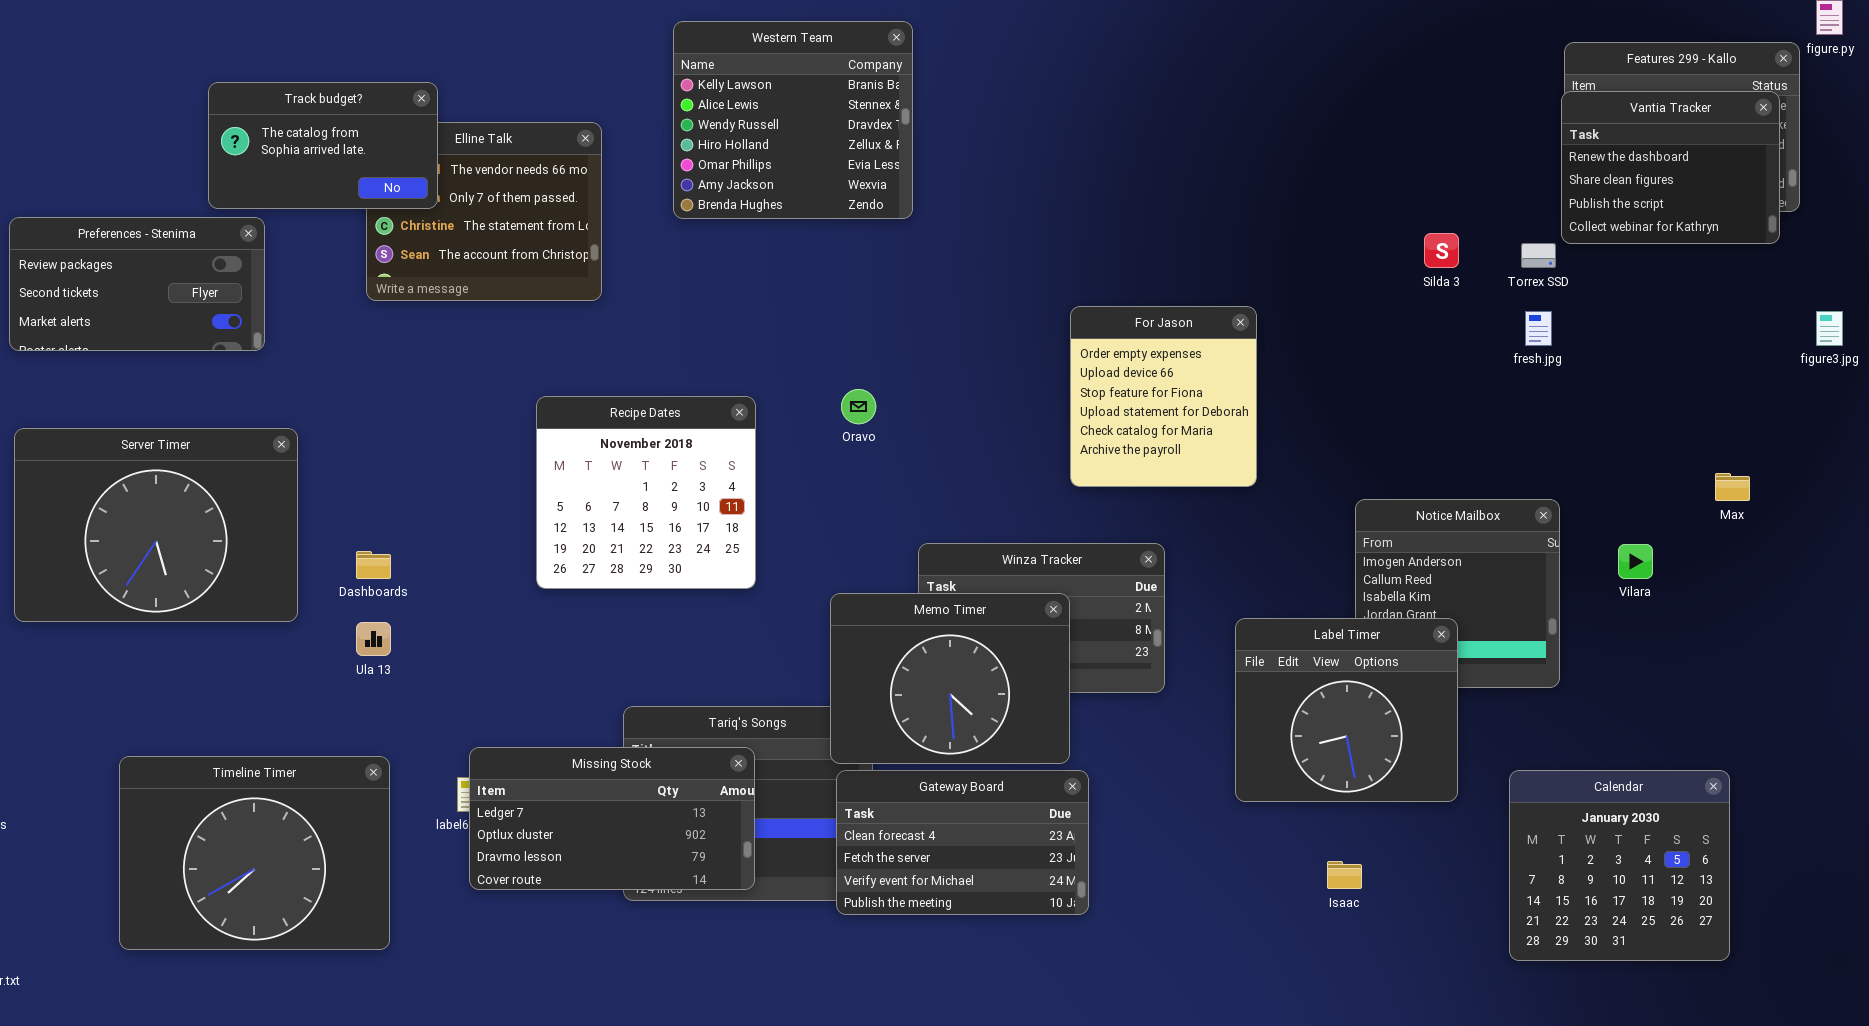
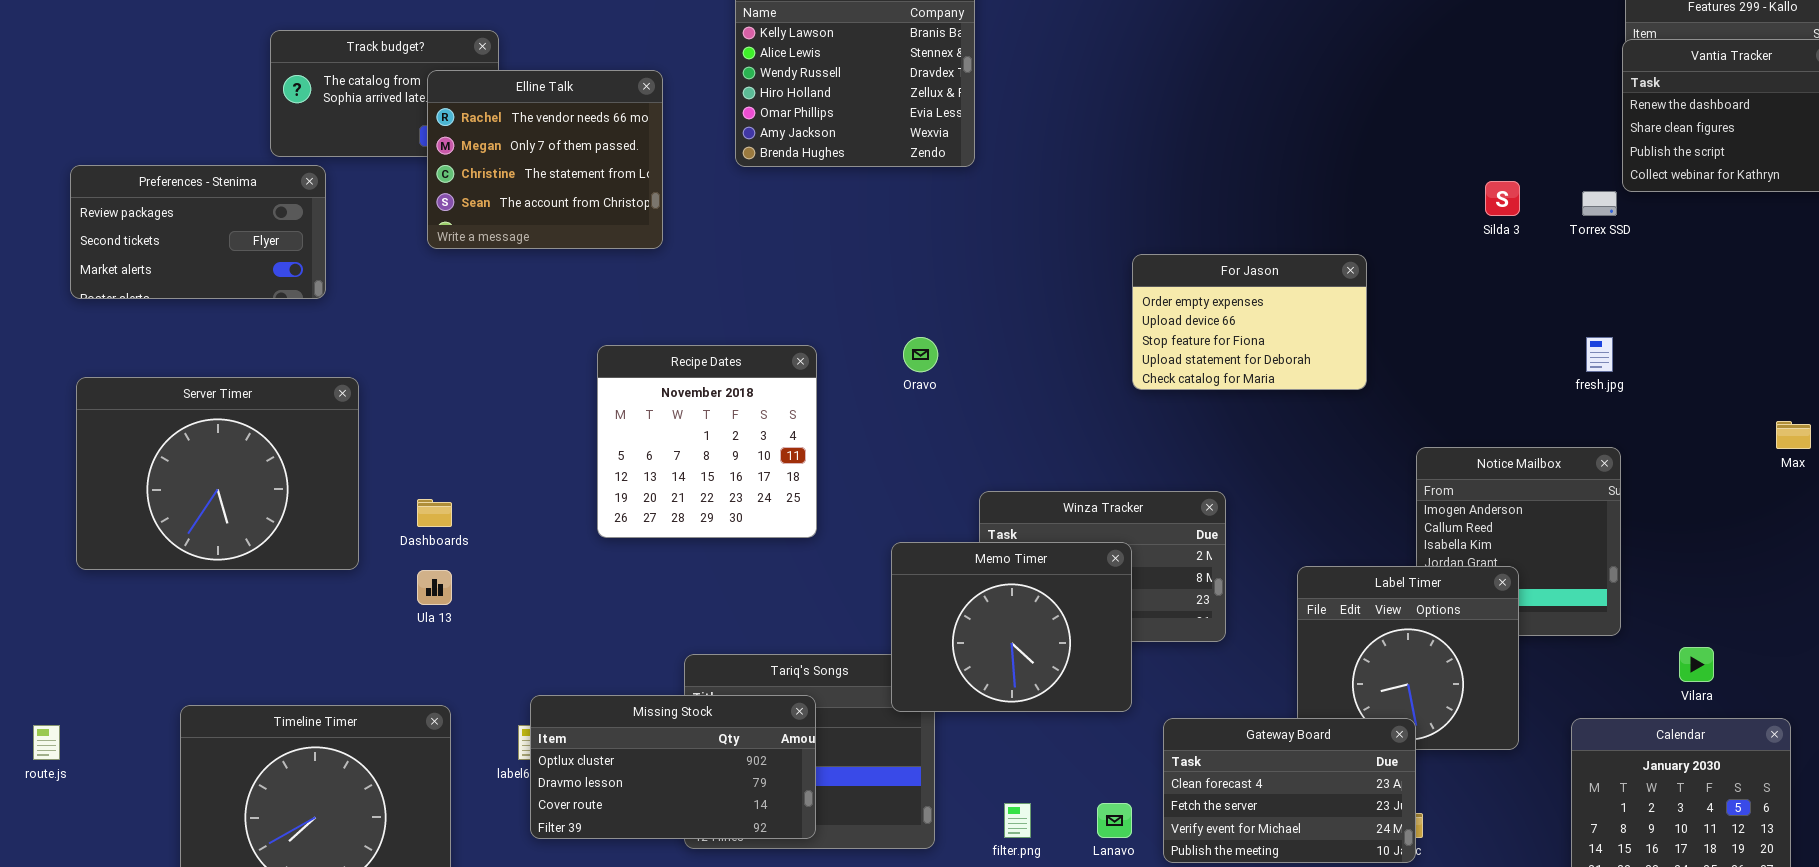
Elline Talk: [366,122,602,301] -> [427,70,663,249], raised
For Jason: [1070,306,1257,487] -> [1132,254,1367,390], resized
fresh.jpg: [1525,311,1552,346] -> [1586,337,1613,372], moved
Vilara: [1618,544,1653,579] -> [1679,647,1714,682], moved
Missing Stock: [469,747,755,890] -> [530,695,816,839], scrolled down 1 row
Gateway Board: [836,770,1089,915] -> [1163,718,1416,863], moved

